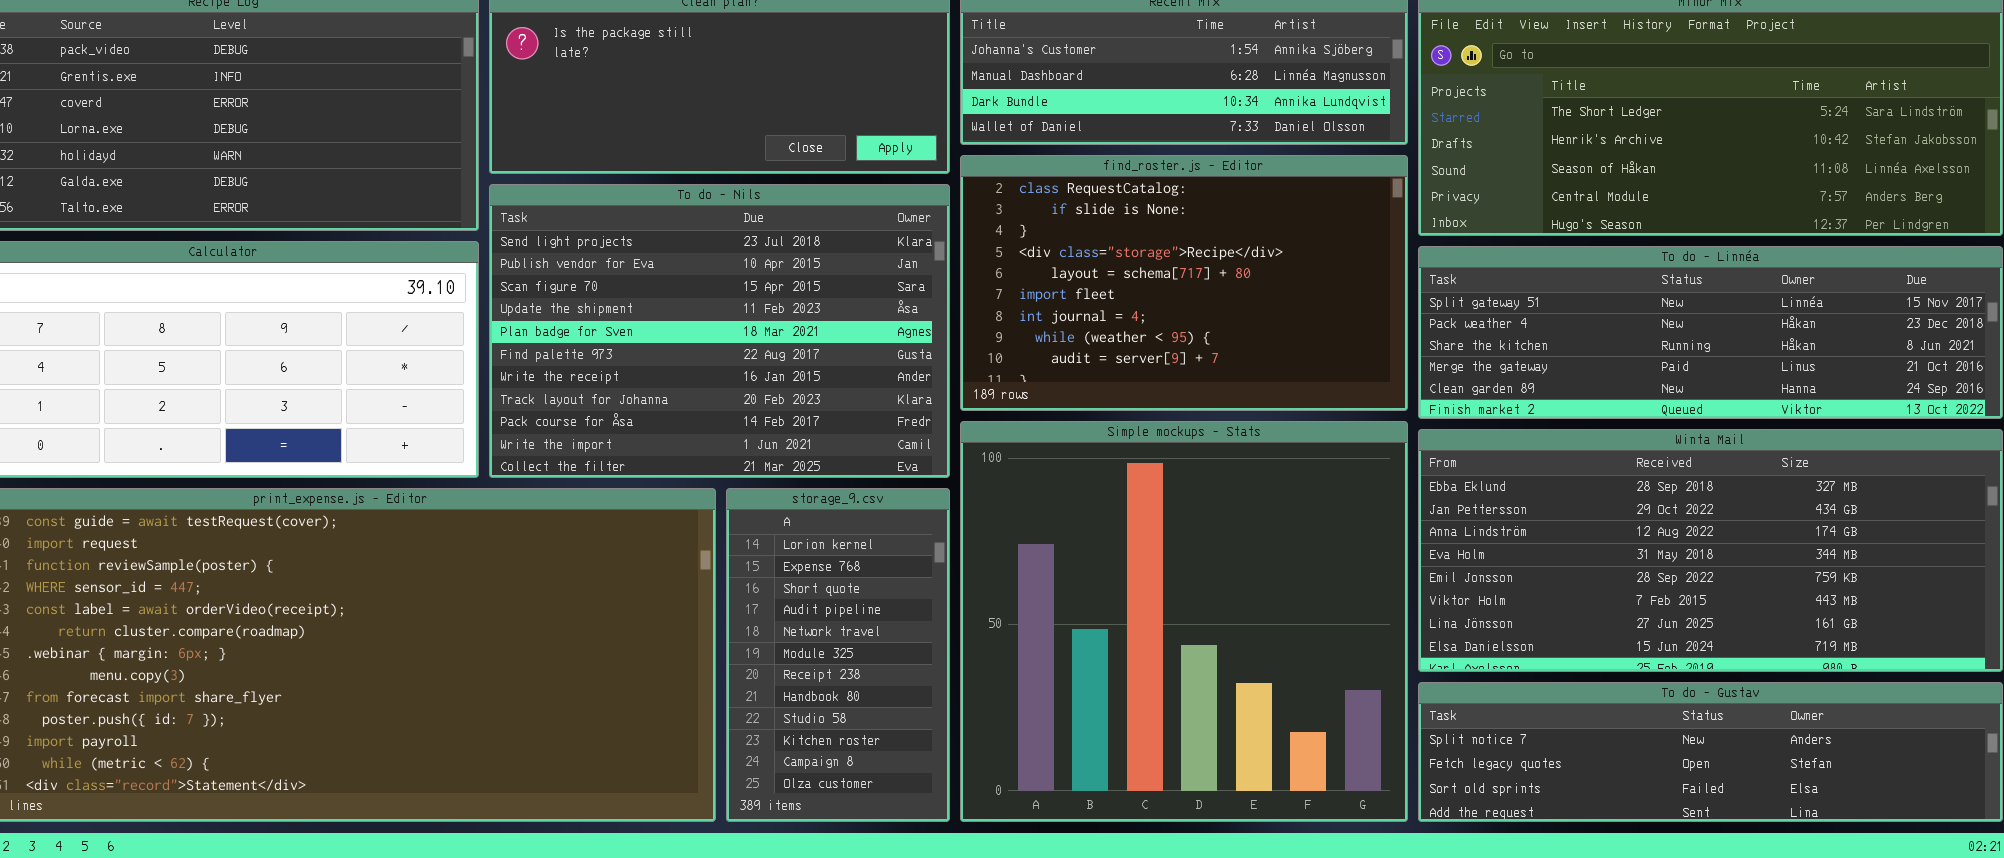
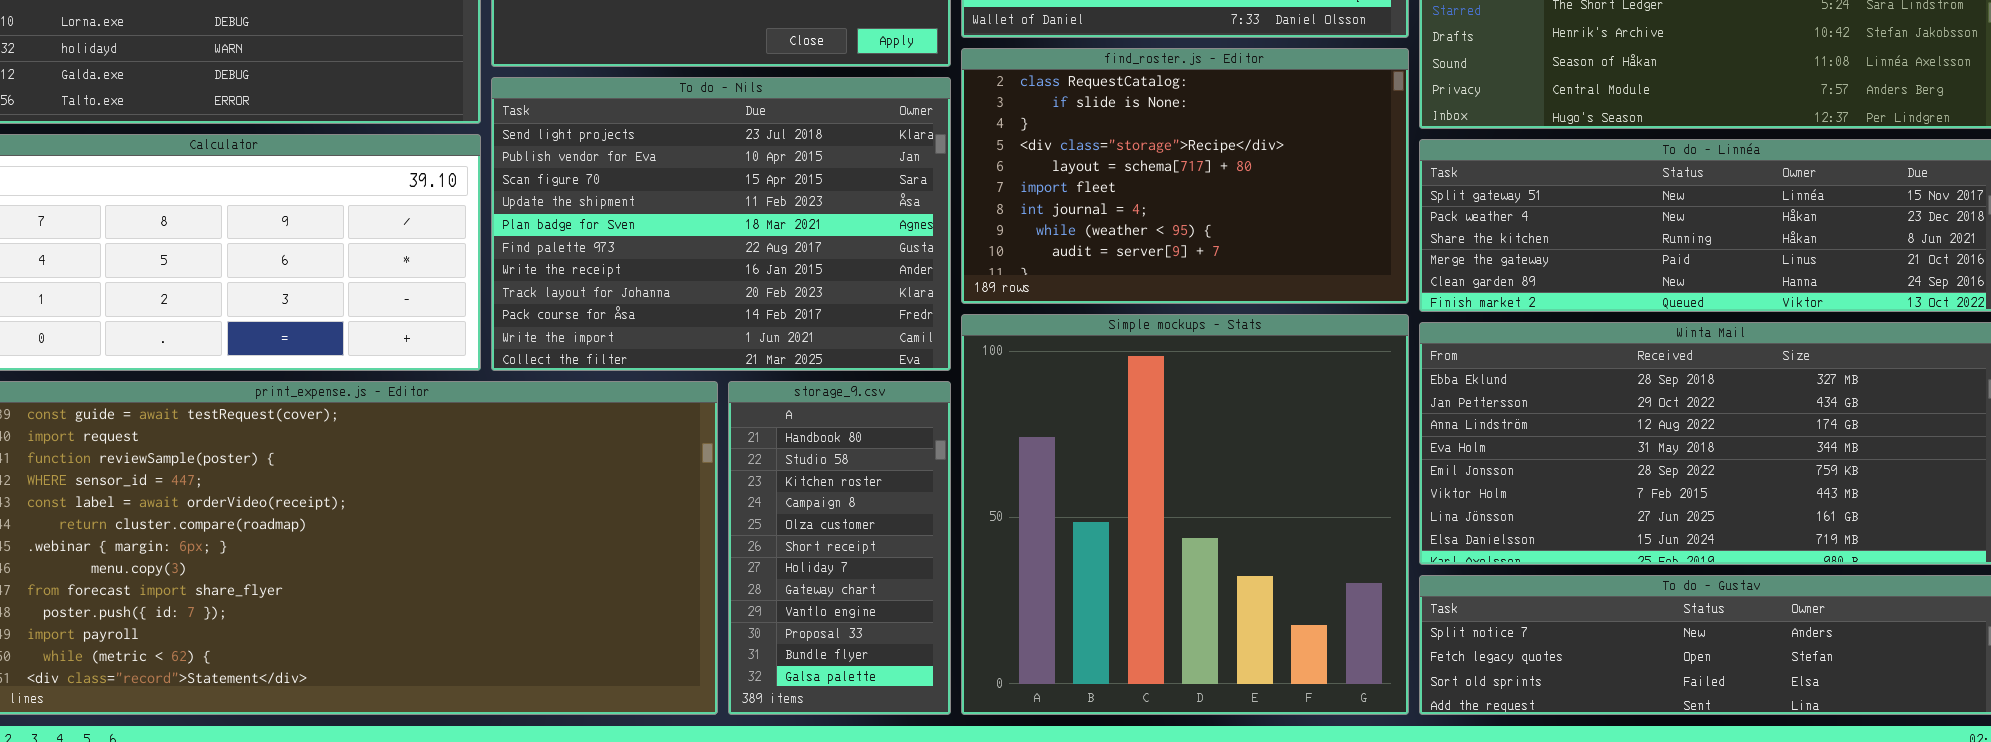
storage_9.csv: [726,488,950,822] -> [728,381,951,715], scrolled down 7 rows

